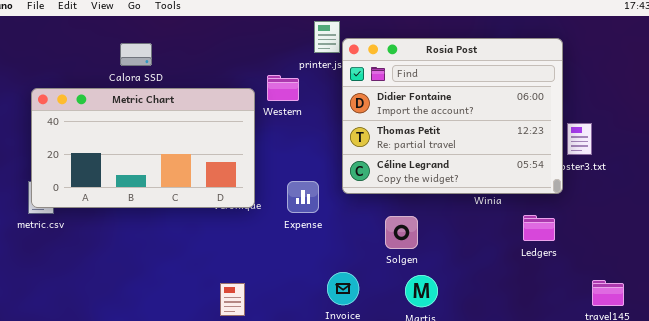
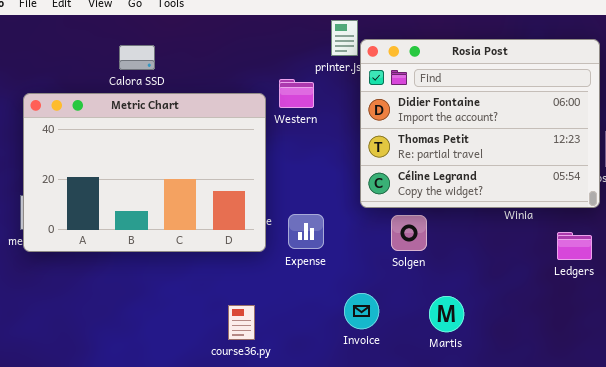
Metric Chart: [31,88,255,208] -> [23,93,266,252], resized
Expense: [287,181,319,213] -> [288,214,324,249], moved
Solgen: [385,216,418,249] -> [391,215,427,251], moved

